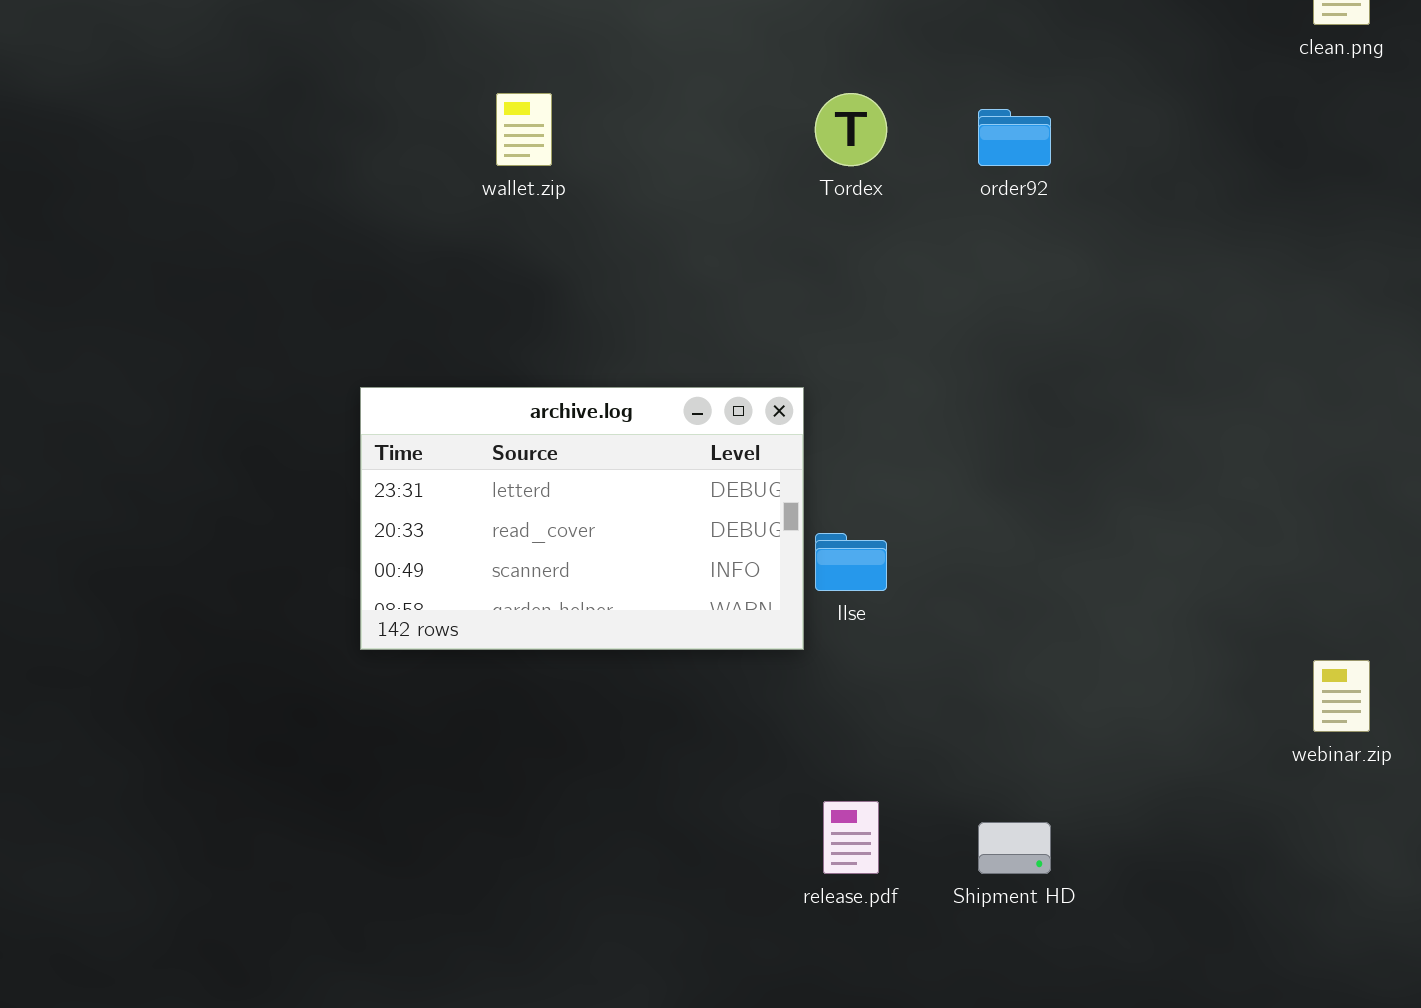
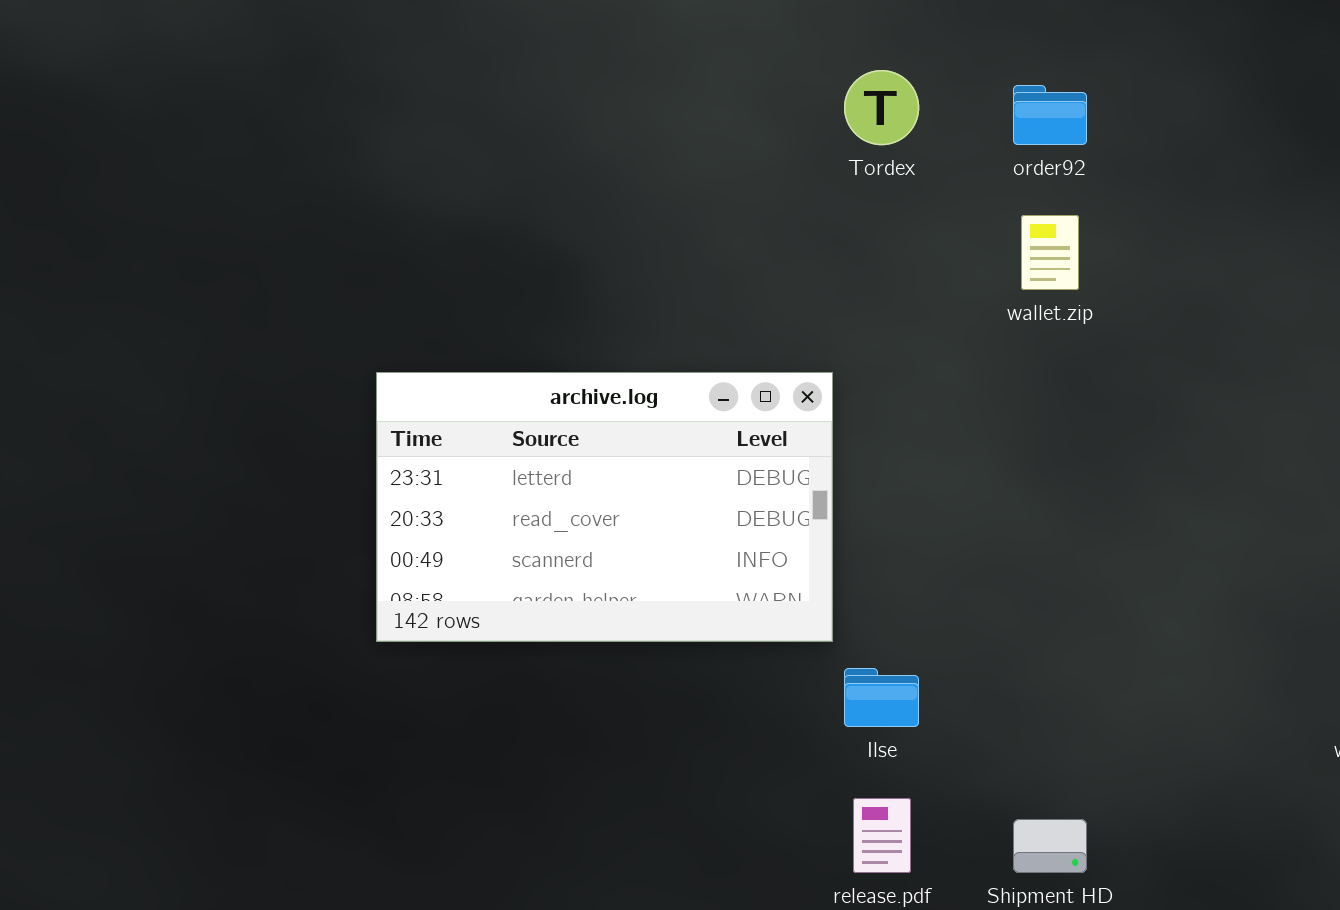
wallet.zip: [496,93,552,166] -> [1021,215,1079,290], moved
Ilse: [815,533,887,591] -> [844,668,919,727], moved

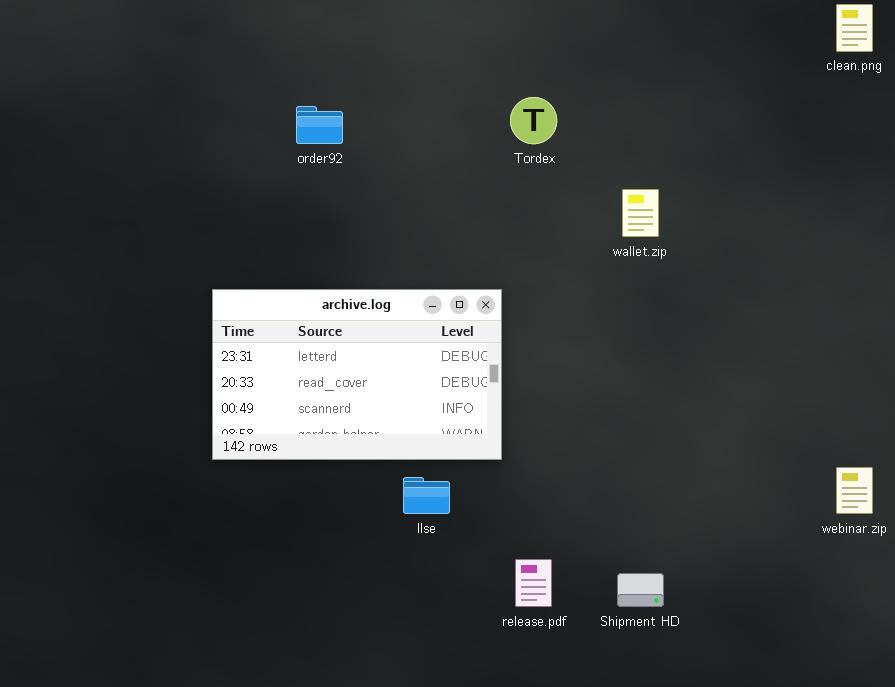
order92: [1013,85,1087,145] -> [296,106,343,144], moved
Ilse: [844,668,919,727] -> [403,477,450,514], moved

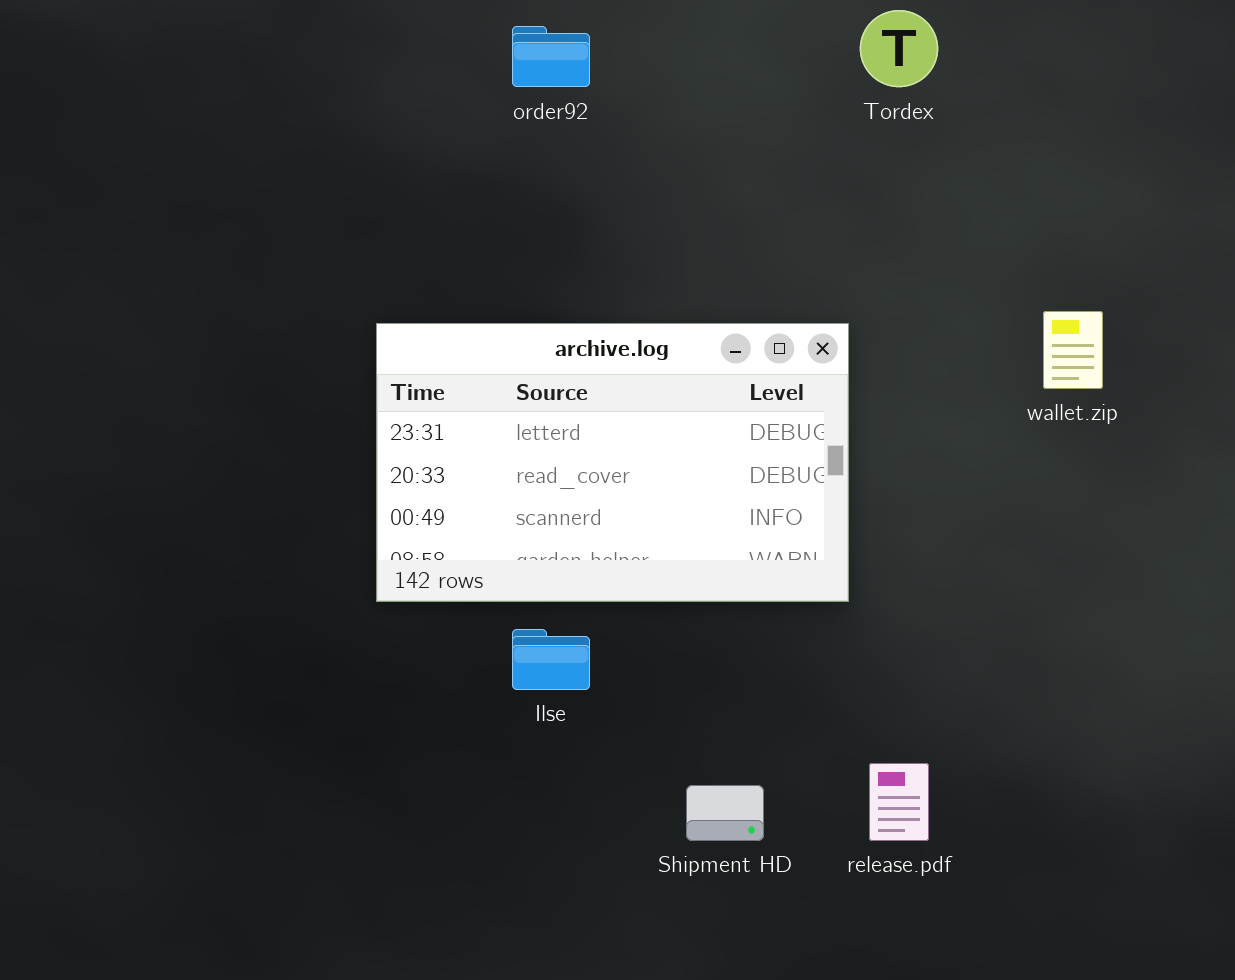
wallet.zip: [622,189,659,237] -> [1043,311,1103,389], moved
Ilse: [403,477,450,514] -> [512,629,590,690], moved
Shipment HD: [617,573,664,607] -> [686,785,764,841], moved

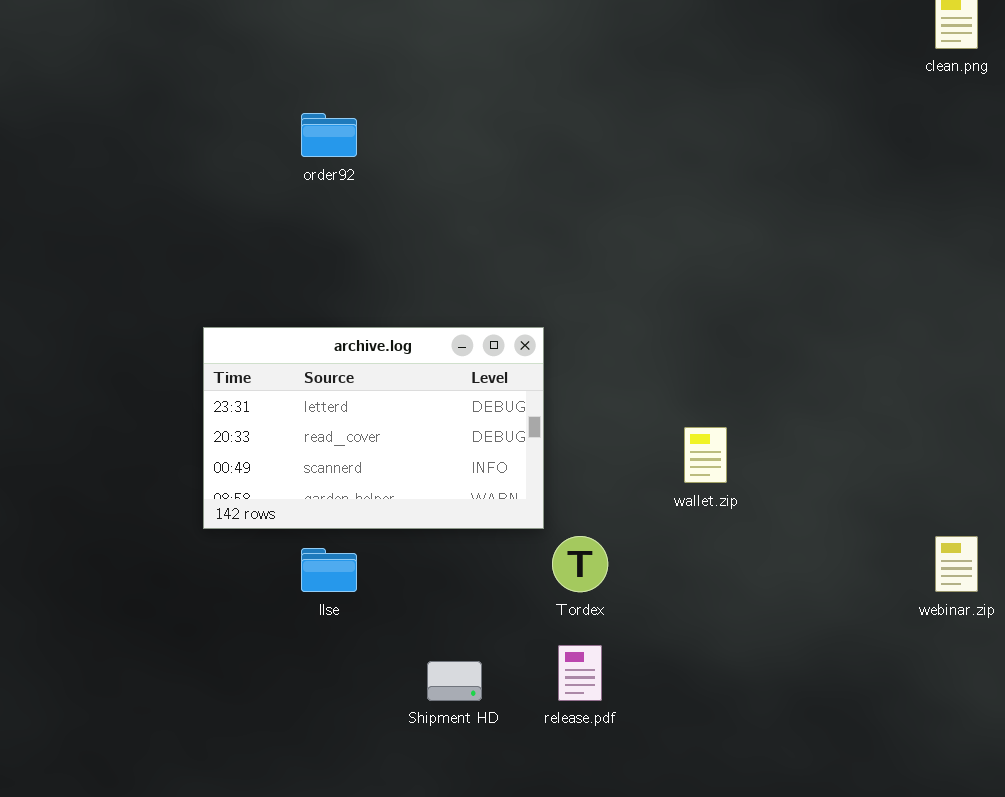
Tordex: [860,10,938,87] -> [552,536,608,592], moved
wallet.zip: [1043,311,1103,389] -> [684,427,727,483], moved

